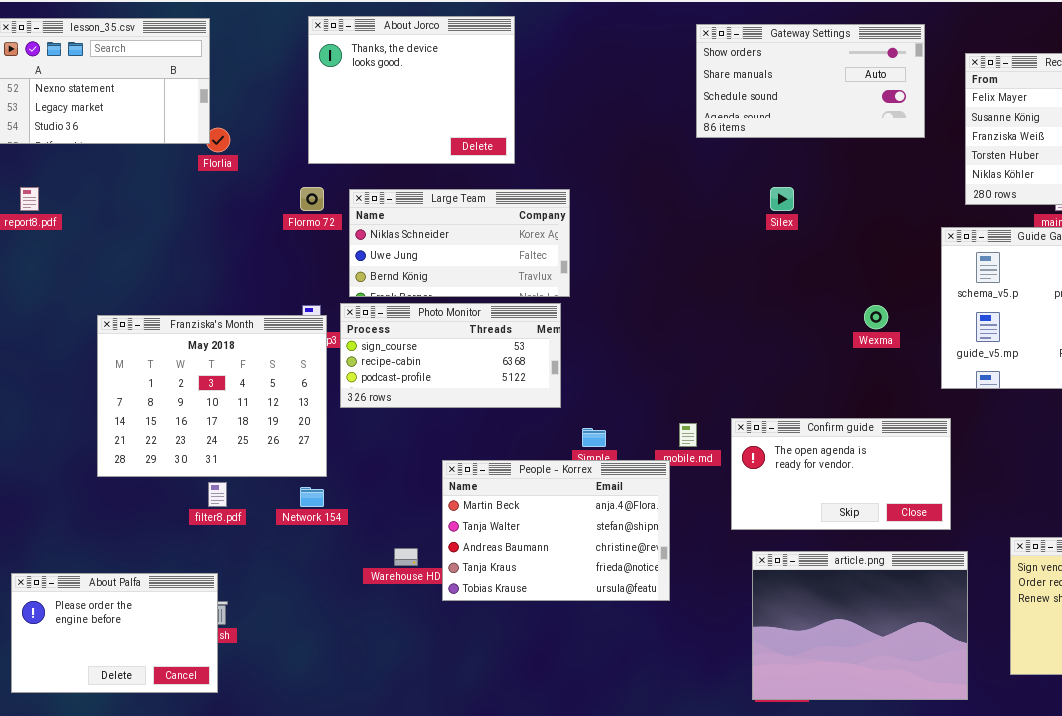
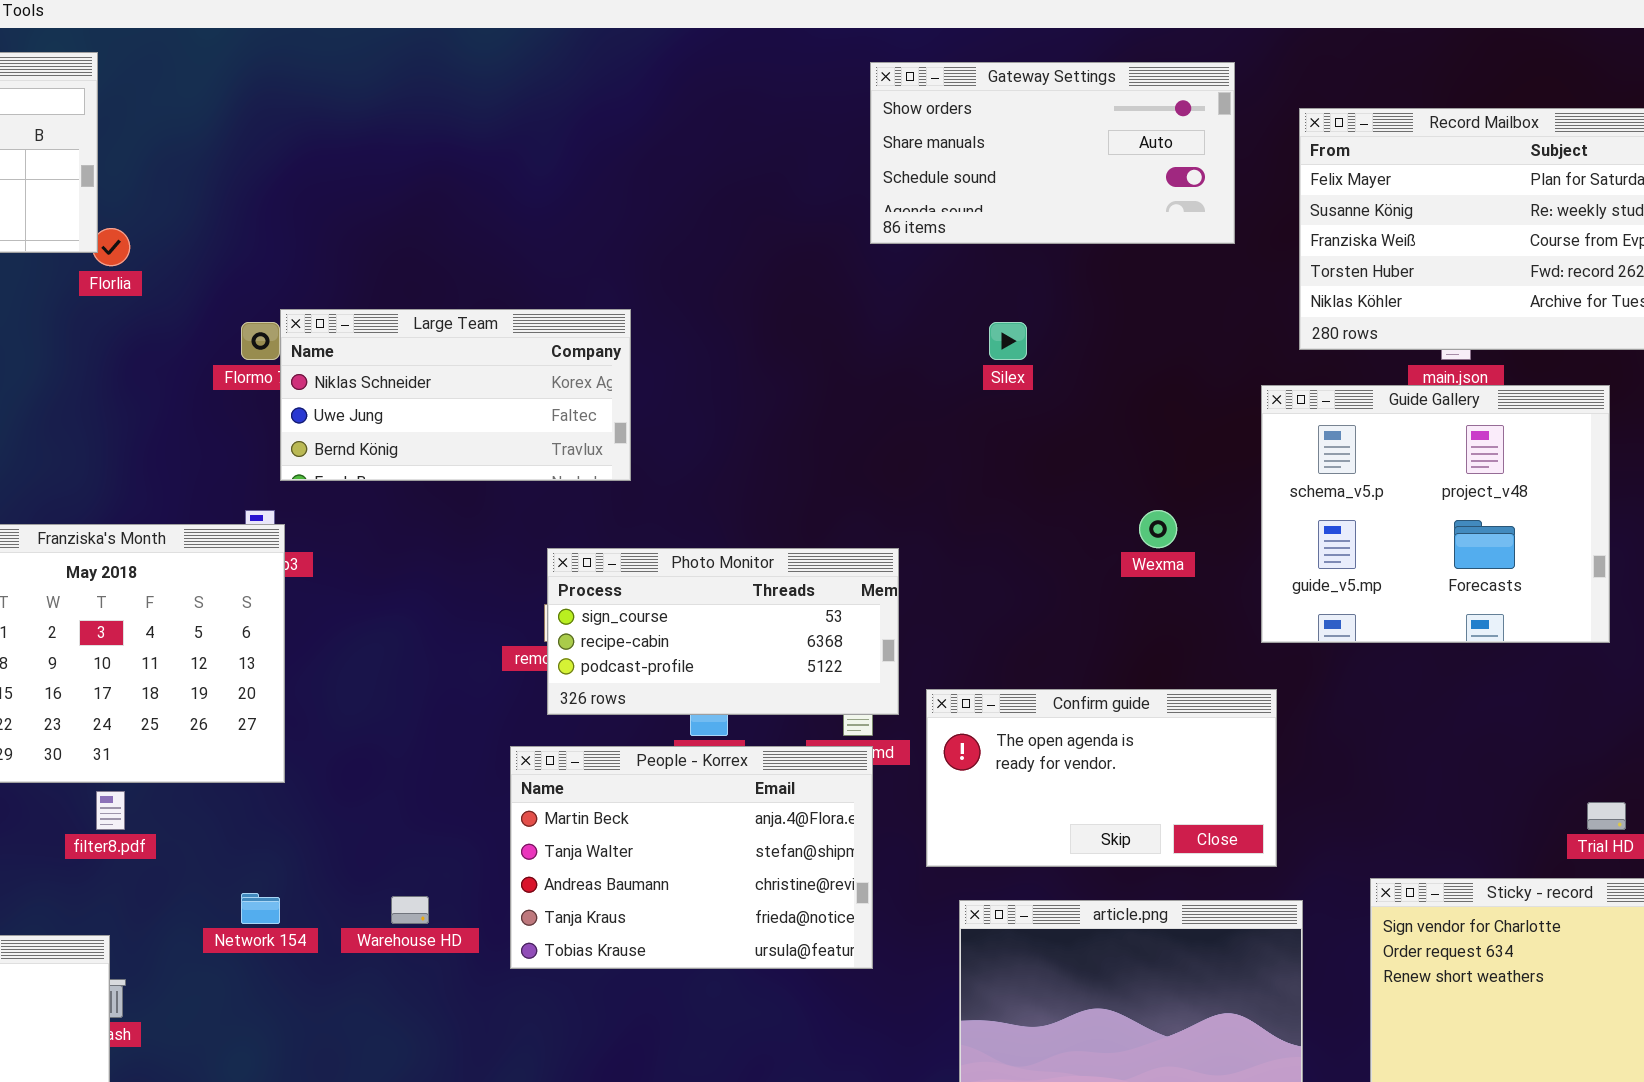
About Jorco: [308,16,515,164] -> none, closed
Large Team: [349,189,570,297] -> [280,309,631,481], moved
Photo Monitor: [340,303,561,408] -> [547,548,899,715], moved
People - Korrex: [442,460,670,601] -> [510,746,873,969], moved
Network 154: [300,487,324,507] -> [241,893,280,924], moved

